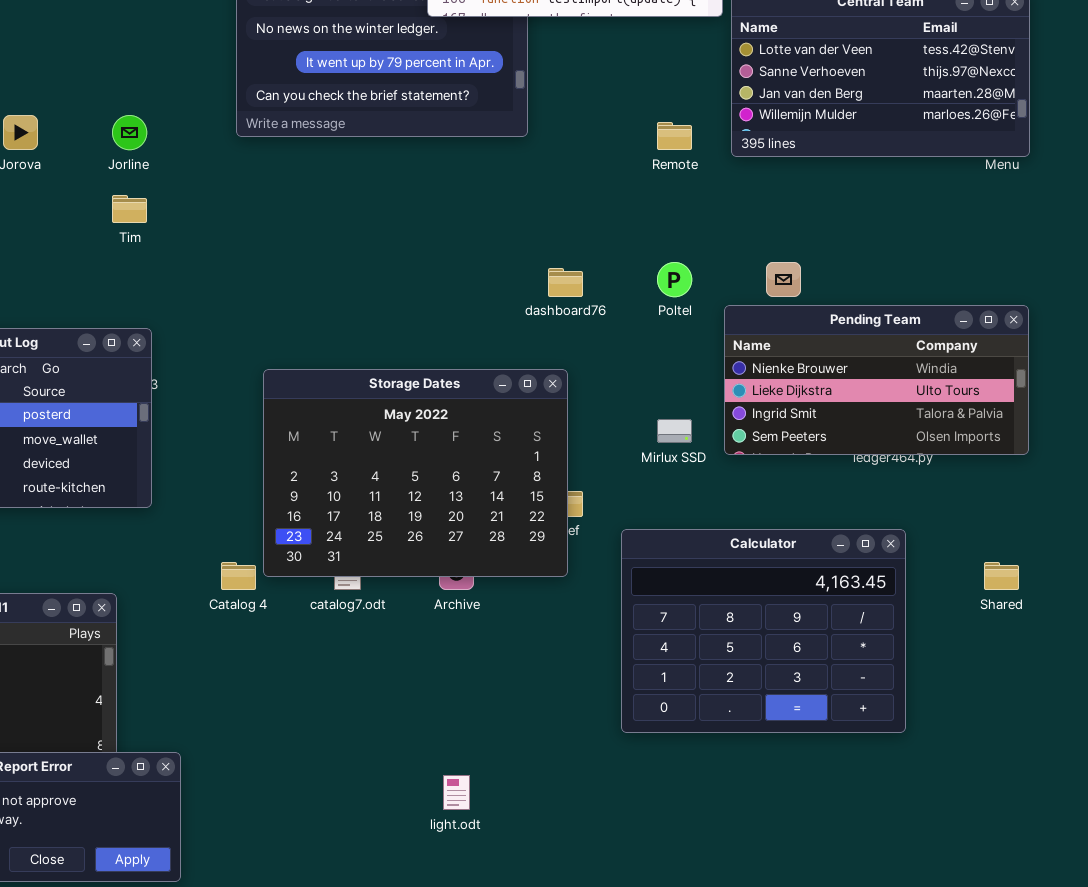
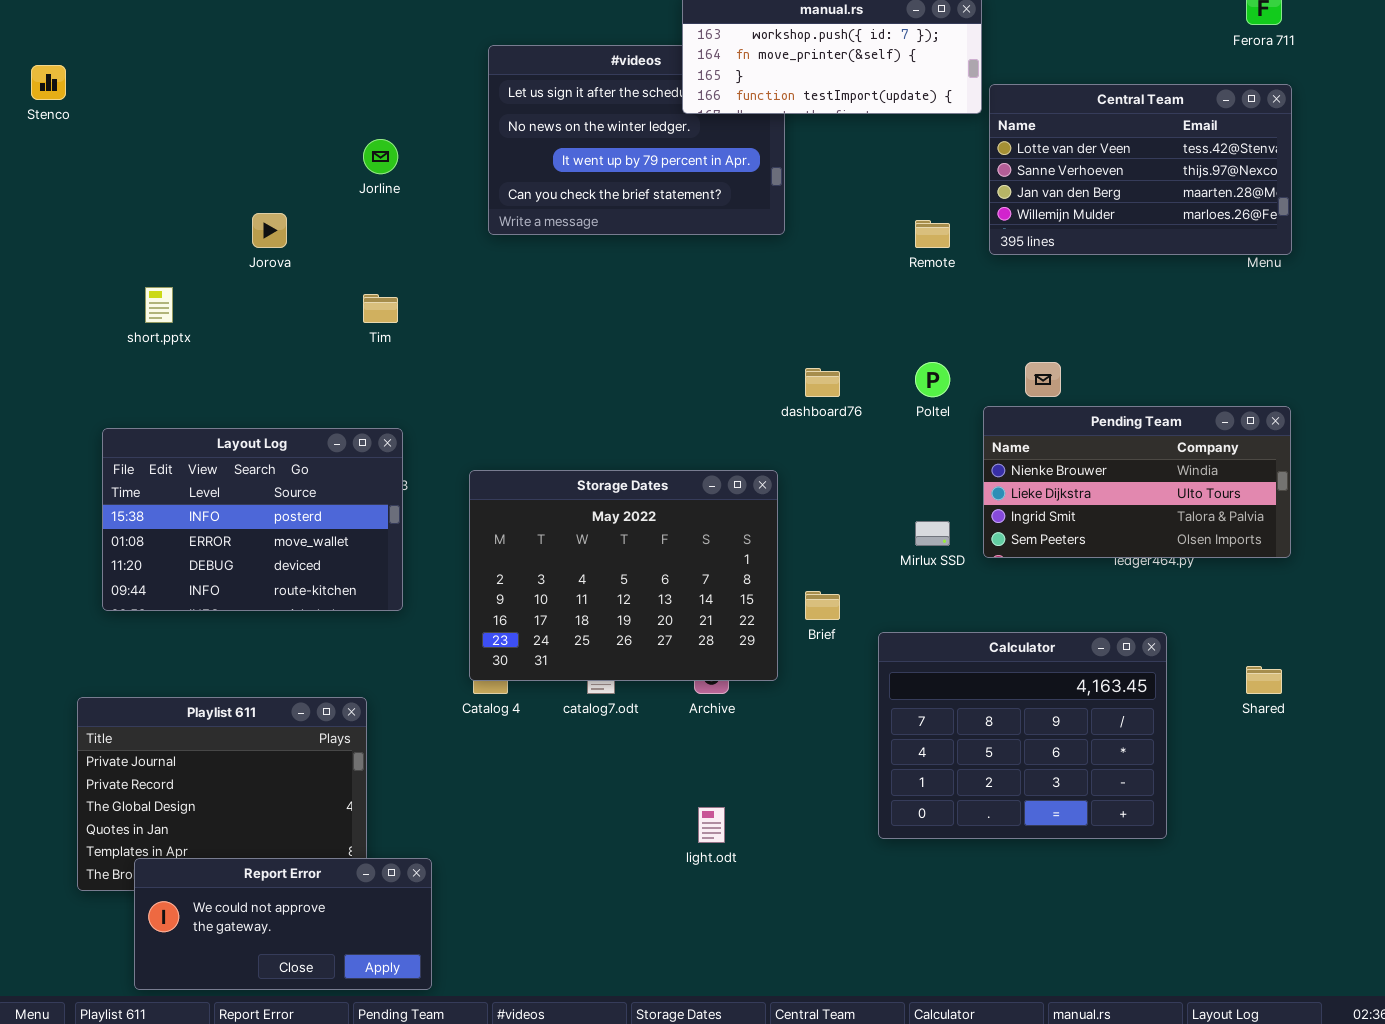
Jorline: [112,115,147,150] -> [363,139,398,174], moved
Storage Dates: [263,369,568,577] -> [469,470,778,681], moved
light.odt: [443,775,470,810] -> [698,807,725,843], moved

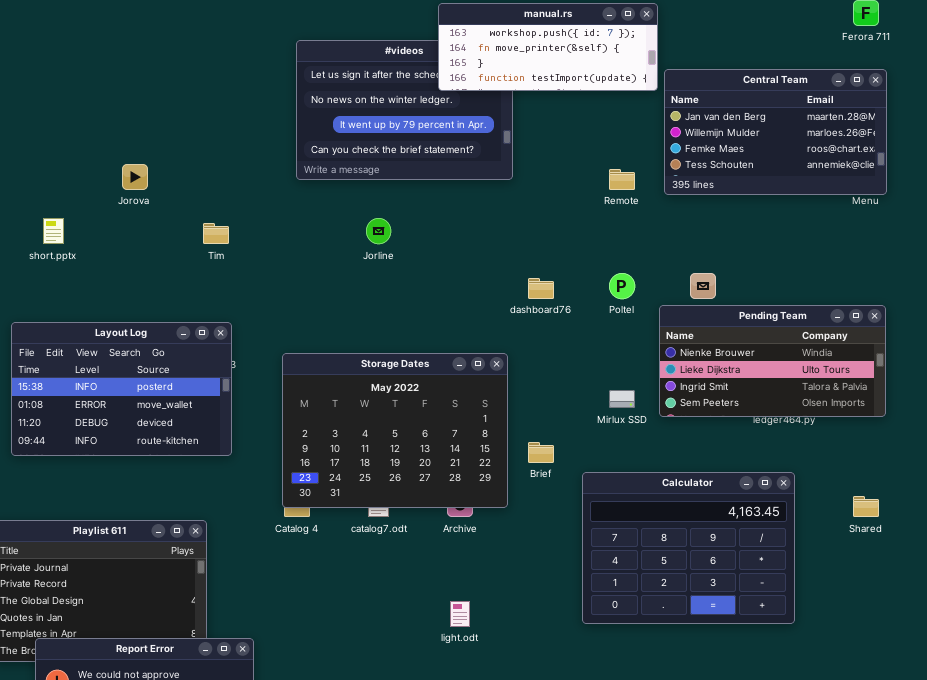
Central Team: [989,84,1292,255] -> [664,69,887,195], scrolled down 2 rows
Jorline: [363,139,398,174] -> [366,218,391,244], moved

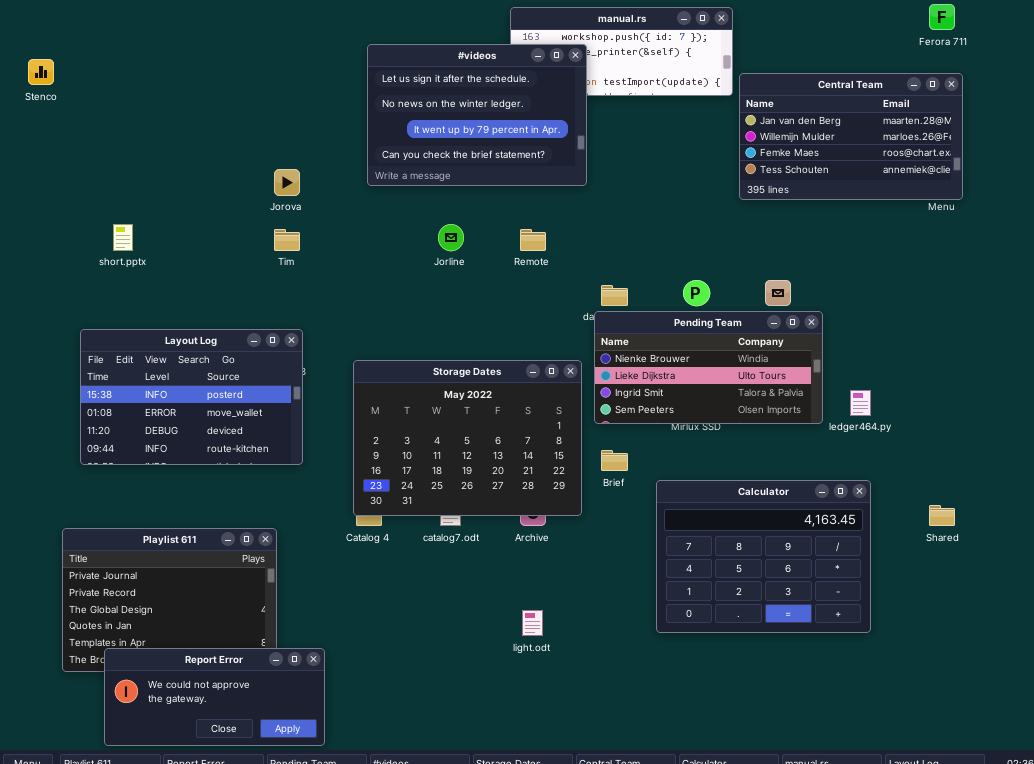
#videos: [296,40,513,180] -> [367,44,587,186], raised
Jorova: [122,164,148,190] -> [274,169,300,196], moved
Remote: [609,169,635,190] -> [520,229,546,251], moved
Pending Team: [659,305,886,417] -> [594,311,823,424], moved

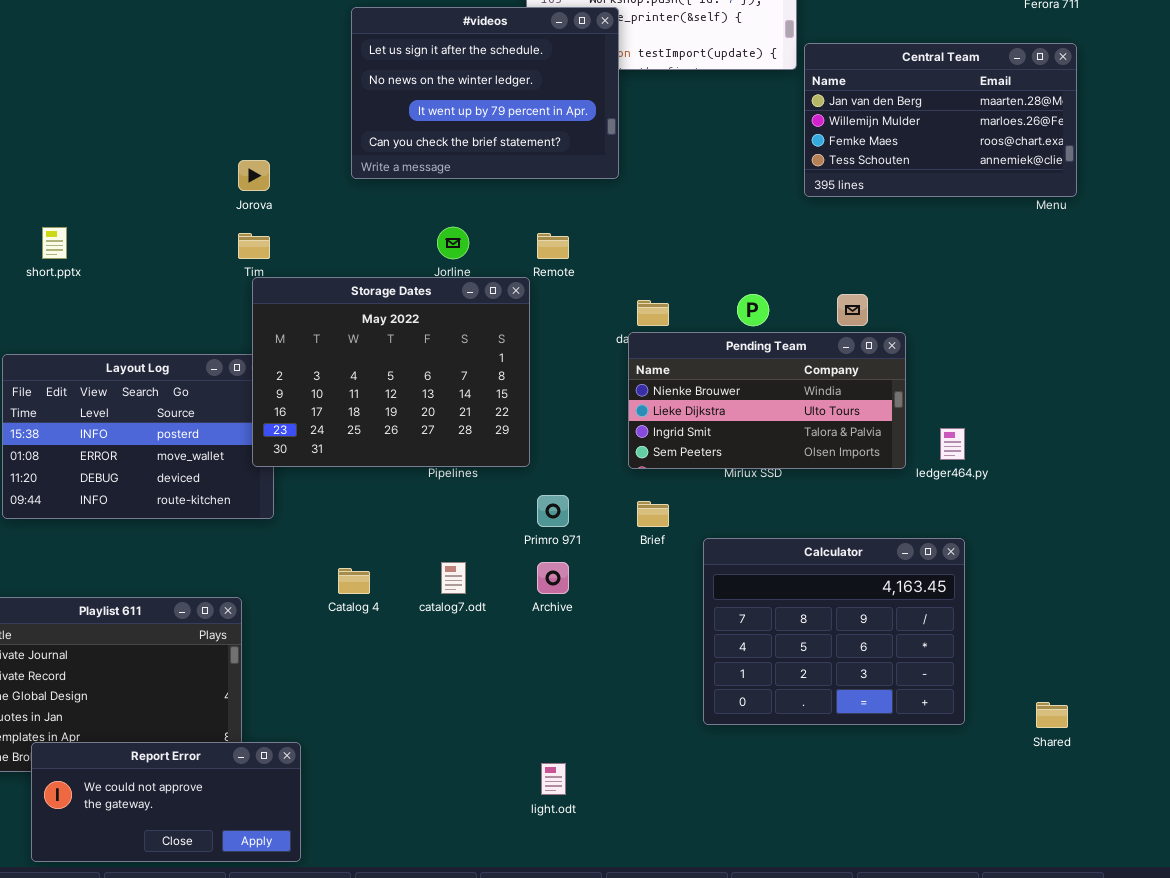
Storage Dates: [353,360,582,516] -> [252,277,530,467], moved
Shared: [929,505,955,526] -> [1036,702,1068,728], moved
light.odt: [522,610,543,636] -> [541,763,566,795], moved

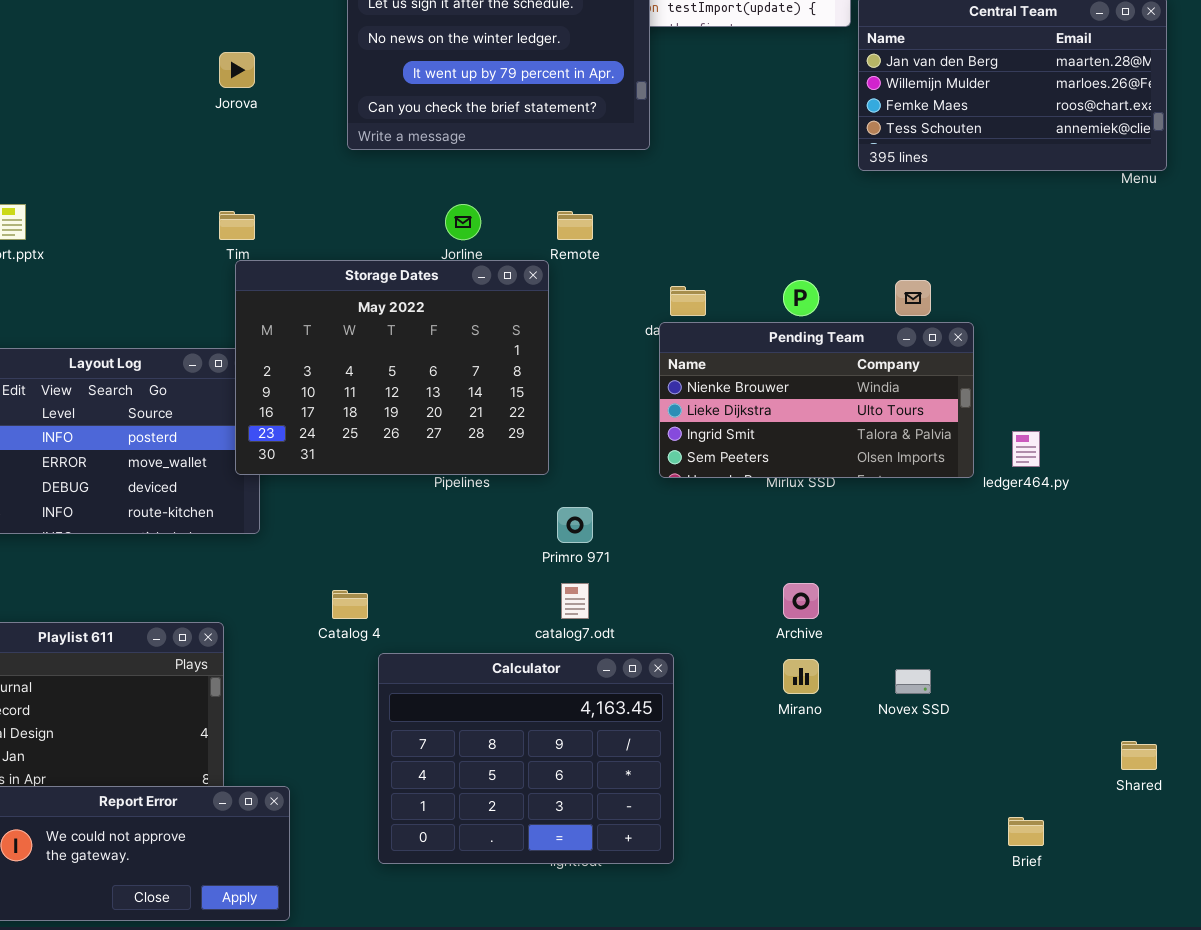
Jorova: [238,160,270,191] -> [219,52,255,88], moved
Brief: [637,501,669,527] -> [1008,817,1044,846], moved
Calculator: [703,538,965,725] -> [378,653,674,864], moved
catalog7.odt: [441,562,466,594] -> [561,583,589,619], moved
Archive: [537,562,569,594] -> [783,583,819,619], moved

